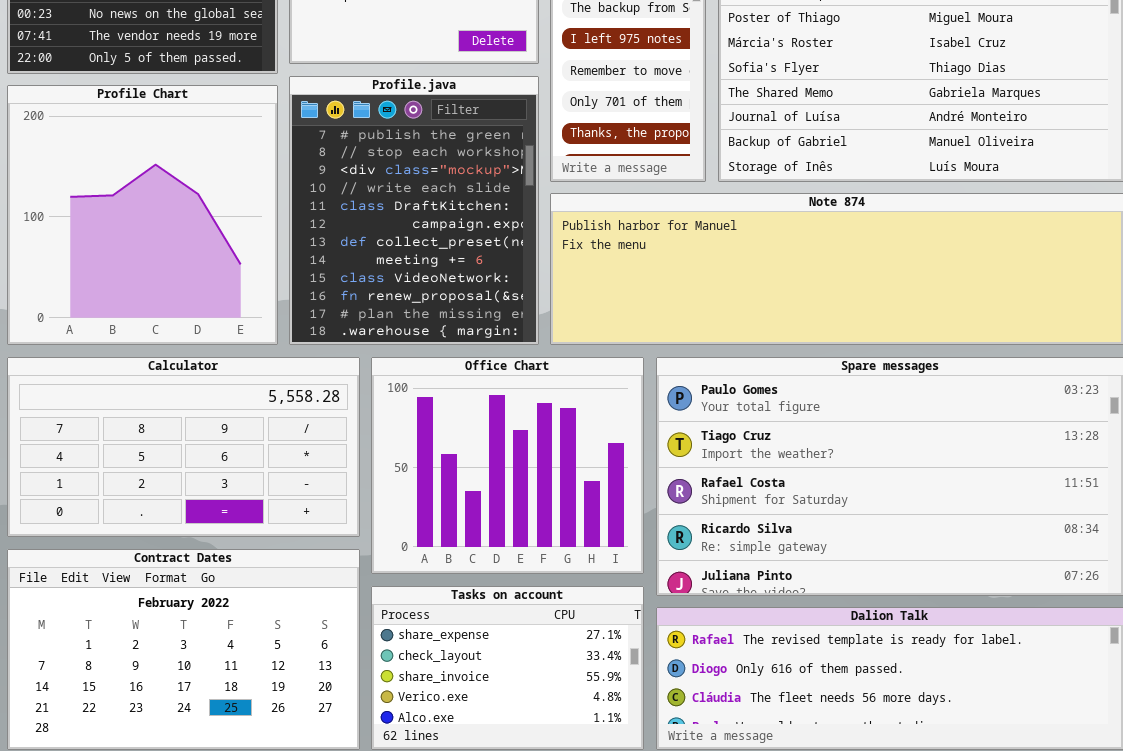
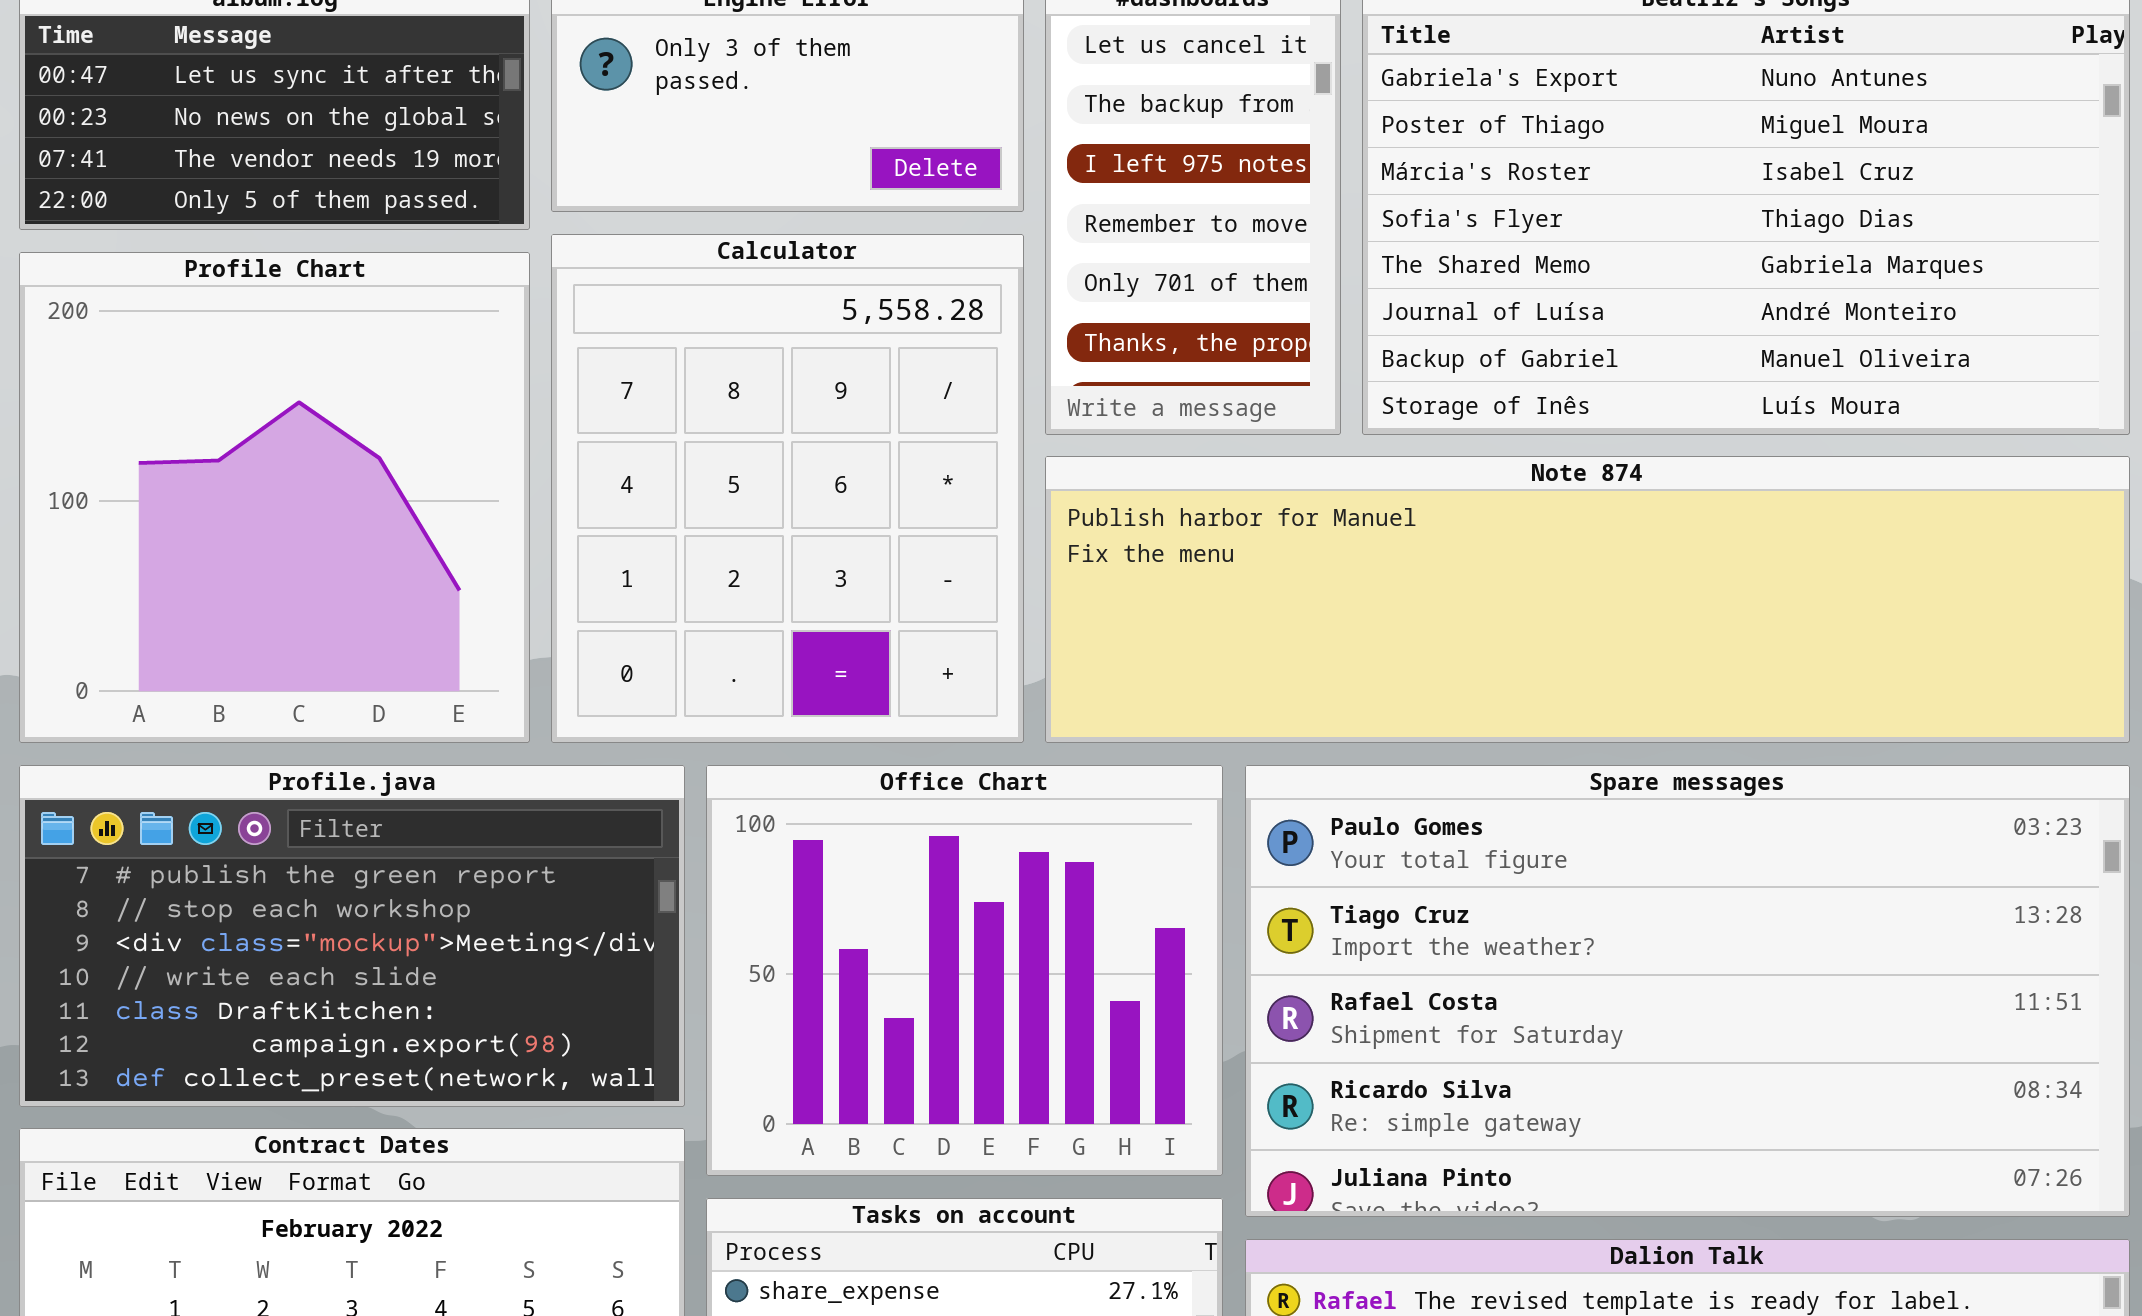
Profile.java: [289,76,539,345] -> [19,765,685,1107], moved, resized
Calculator: [7,357,360,537] -> [551,234,1024,743], moved, resized

